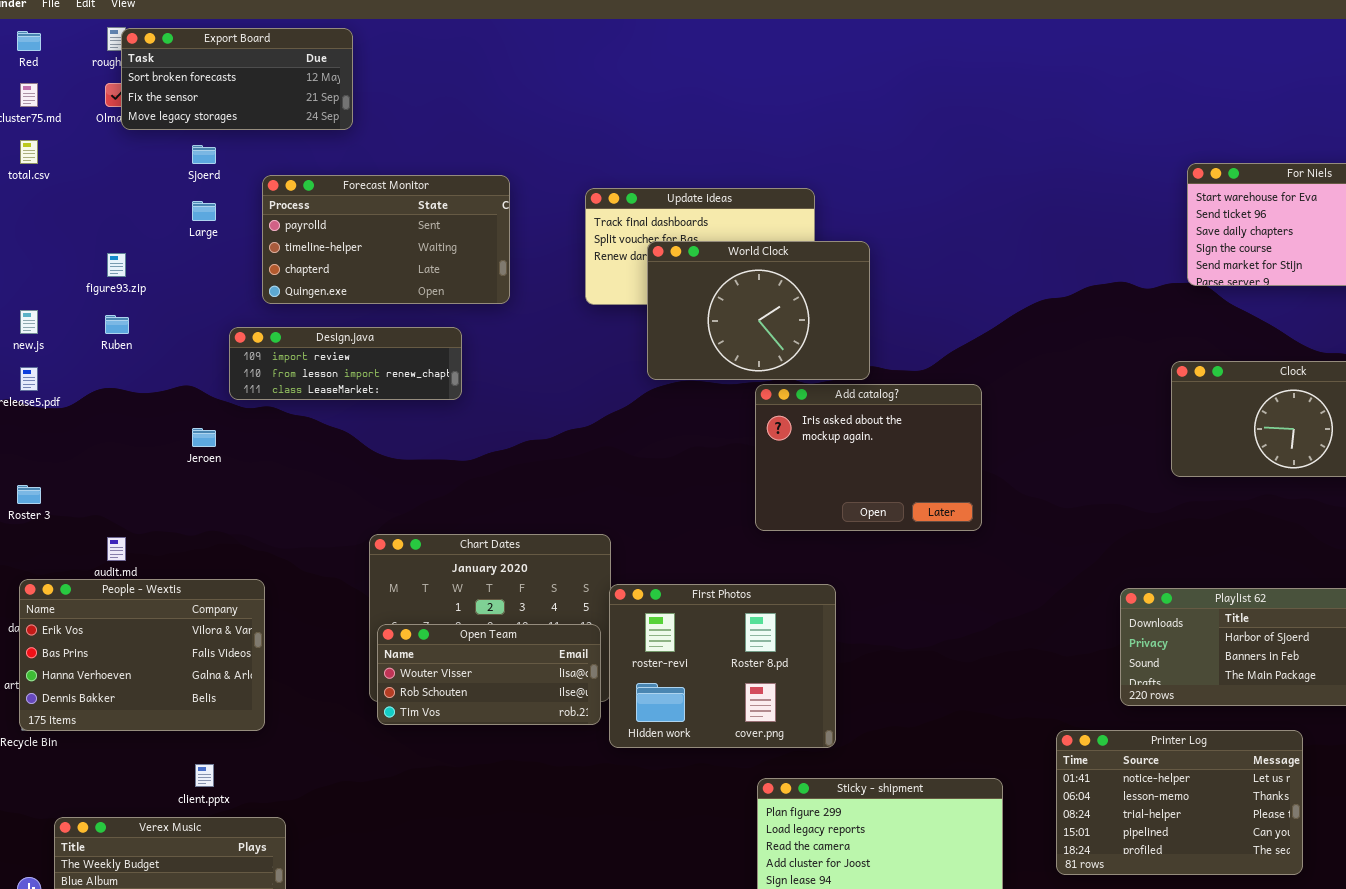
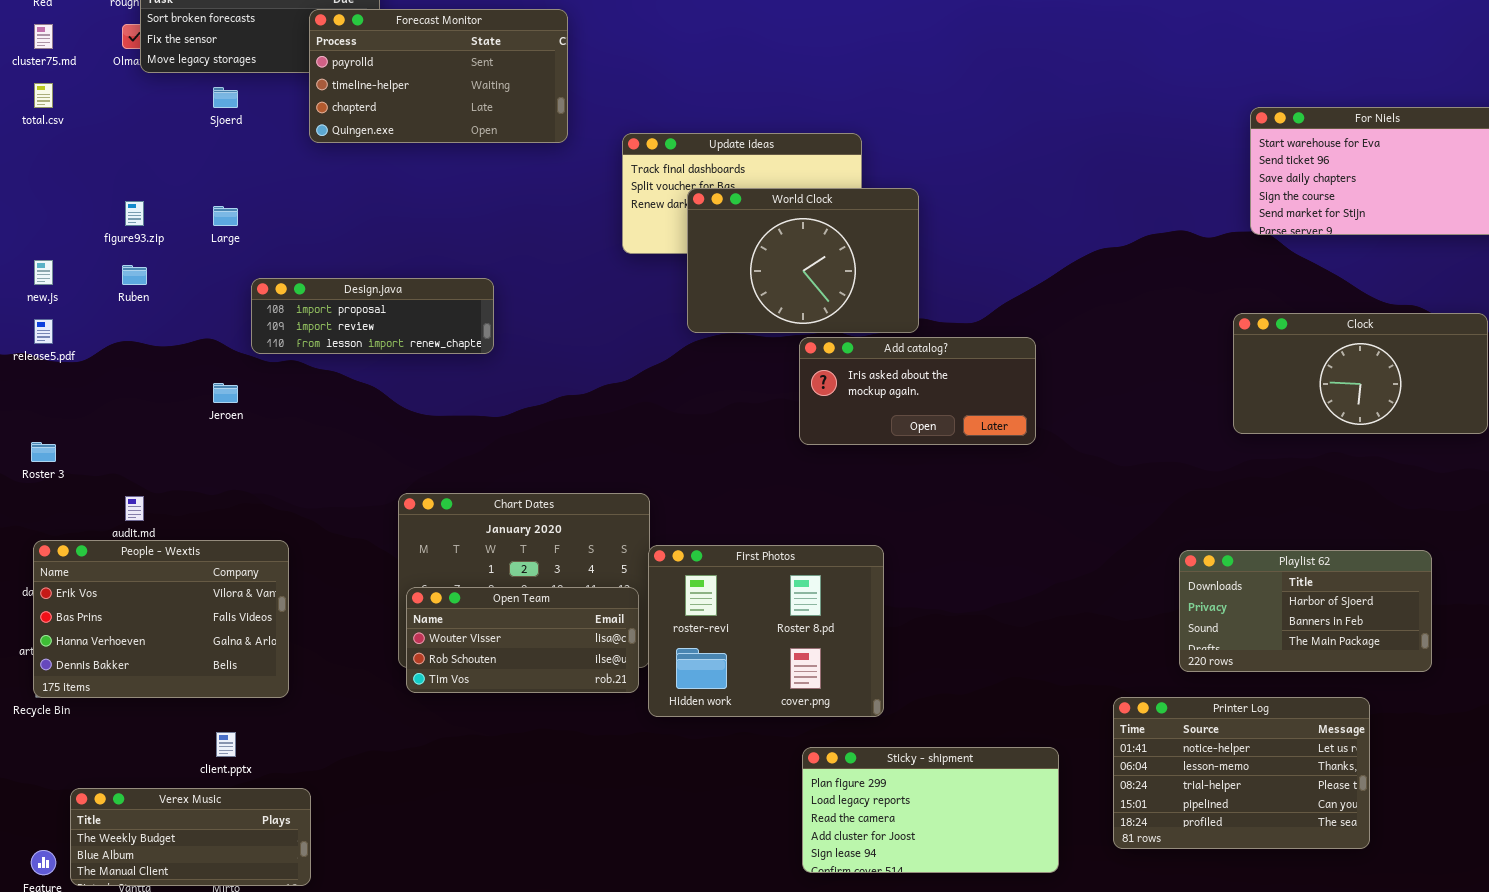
Forecast Monitor: [262,175,510,304] -> [309,9,568,143], moved
Large: [192,201,216,221] -> [213,206,238,226], moved
Design.java: [229,327,462,400] -> [251,278,494,354], scrolled up 1 row
Add catalog?: [755,384,982,531] -> [799,337,1036,445], resized

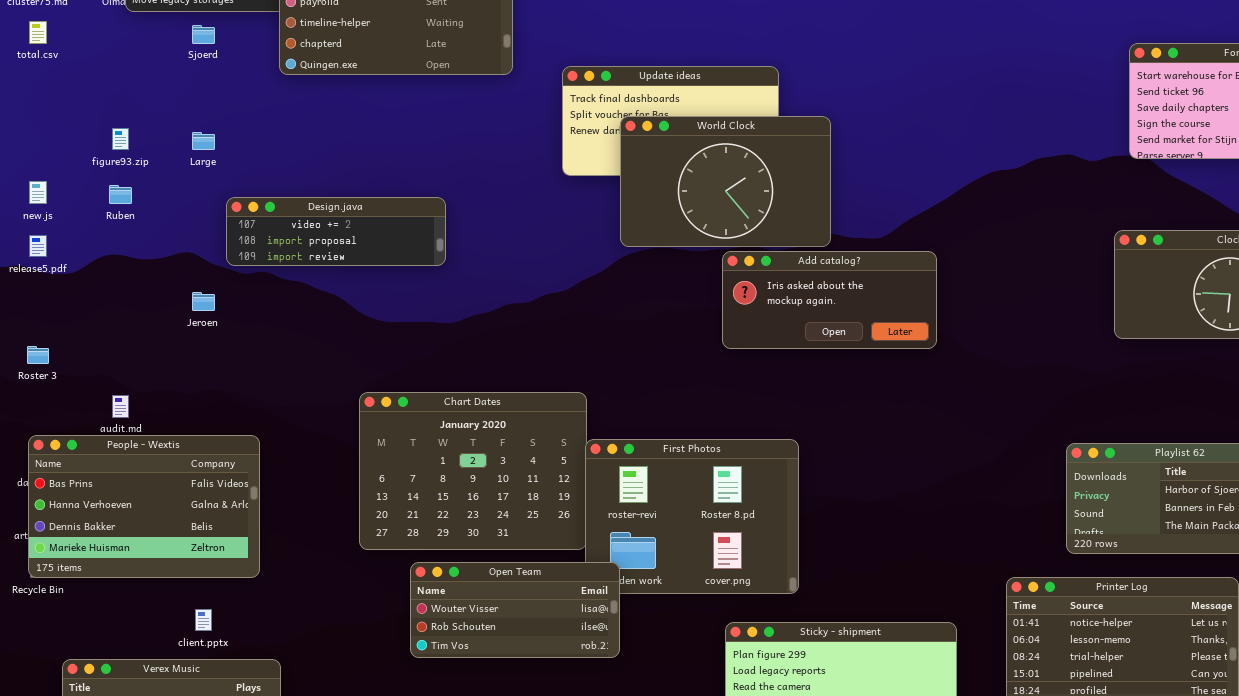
Design.java: [251,278,494,354] -> [226,197,446,266], scrolled up 1 row
People - Wextis: [33,540,289,698] -> [28,435,260,578], scrolled down 1 row
Open Team: [406,587,639,693] -> [410,562,620,658], moved

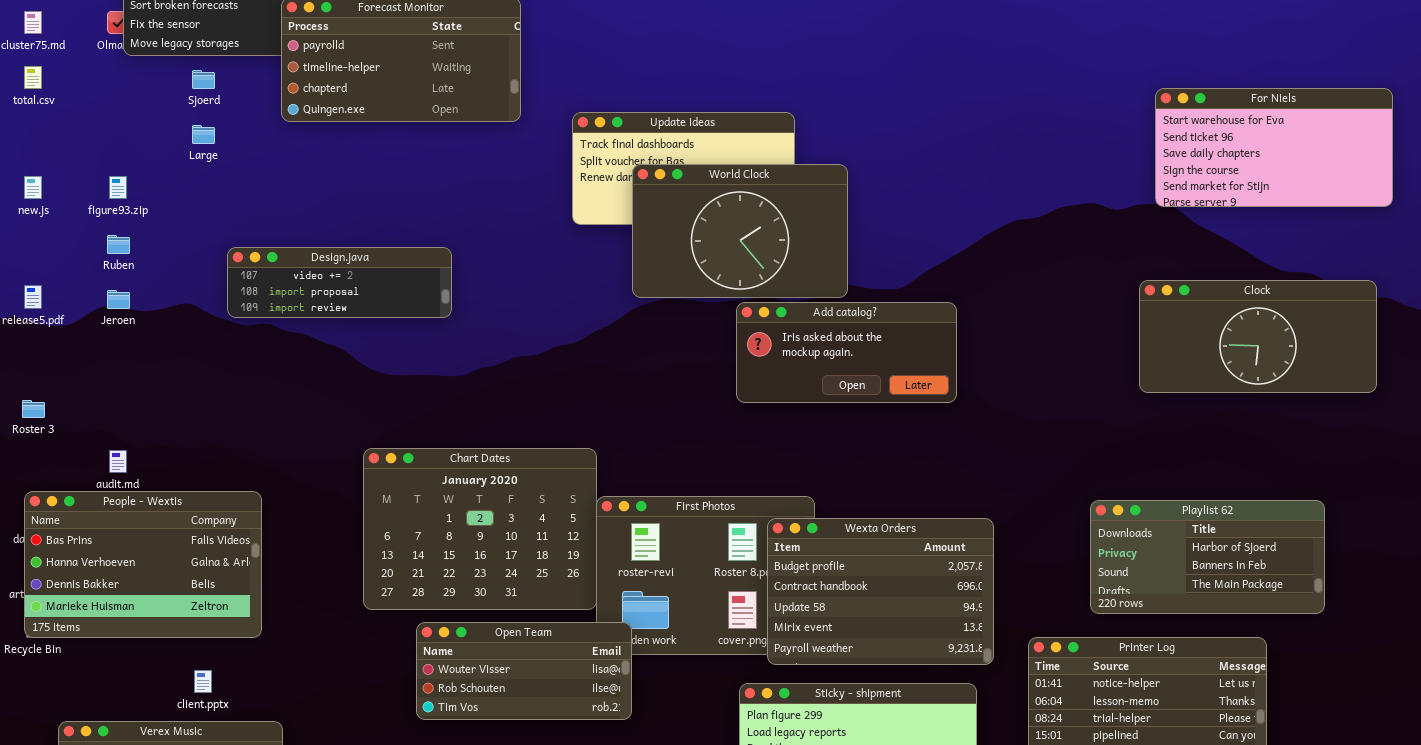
Large: [192,132,215,150] -> [192,125,215,144], moved
new.js: [29,181,47,204] -> [24,176,42,199], moved
Jeroen: [192,292,215,311] -> [107,290,130,309], moved
Wexta Orders: none -> [767,518,994,665], opened

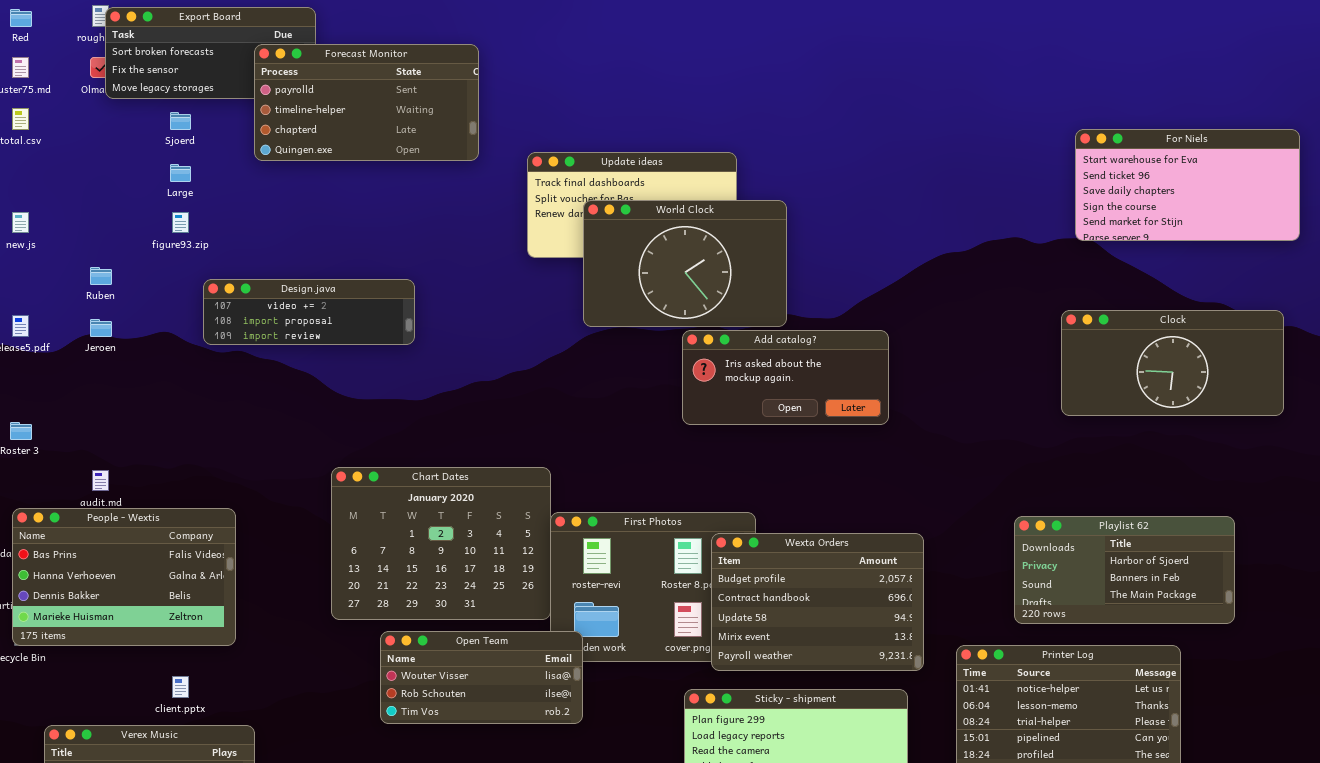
figure93.zip: [109,176,127,199] -> [172,212,189,233], moved

